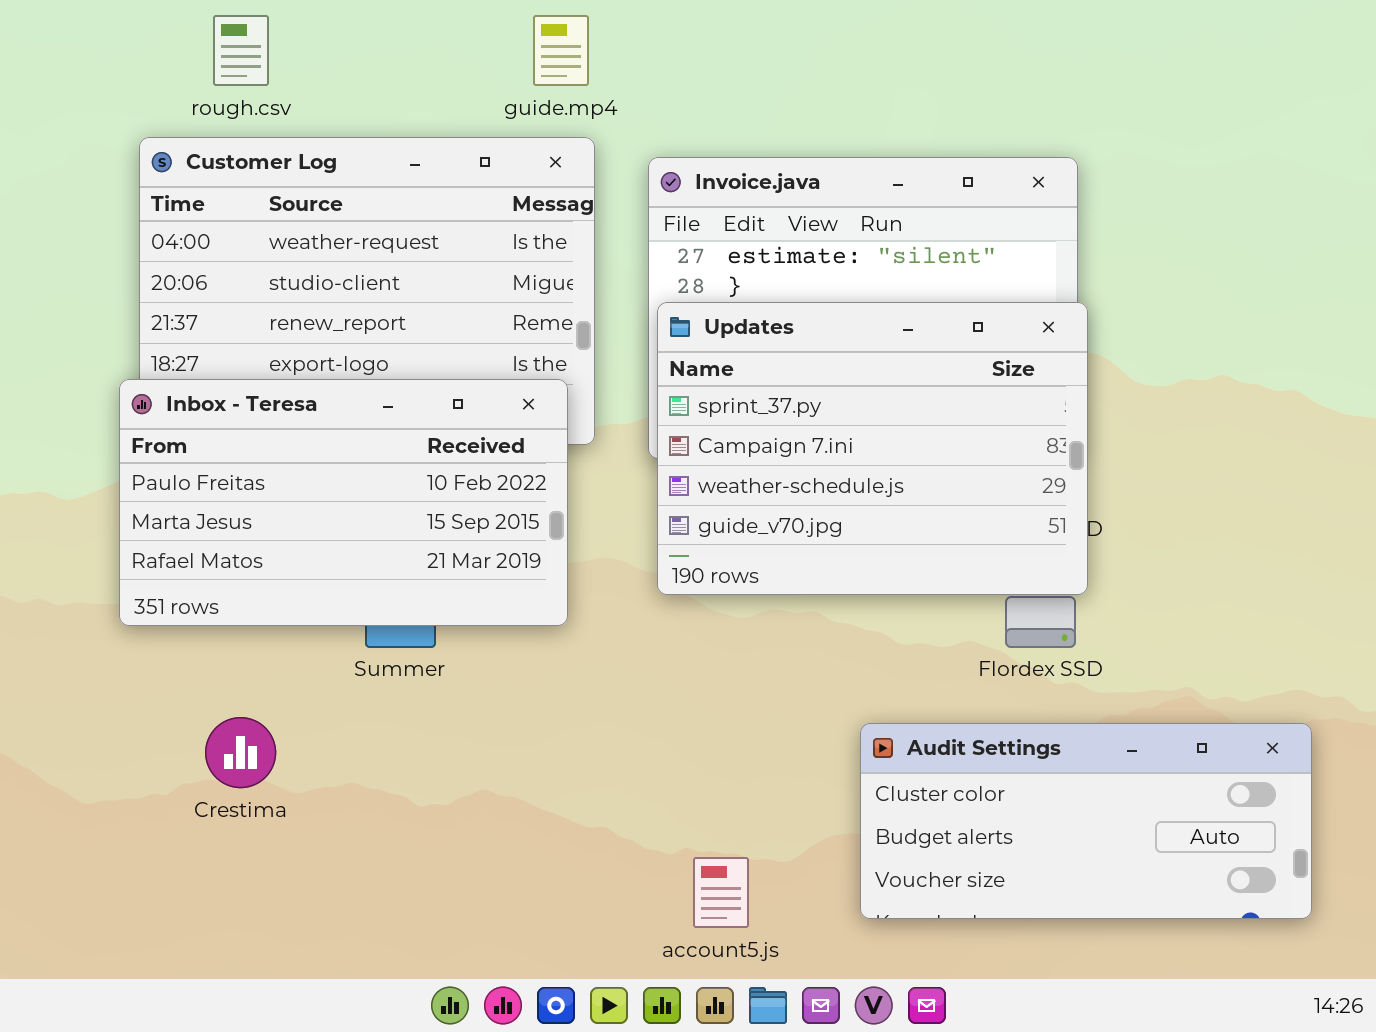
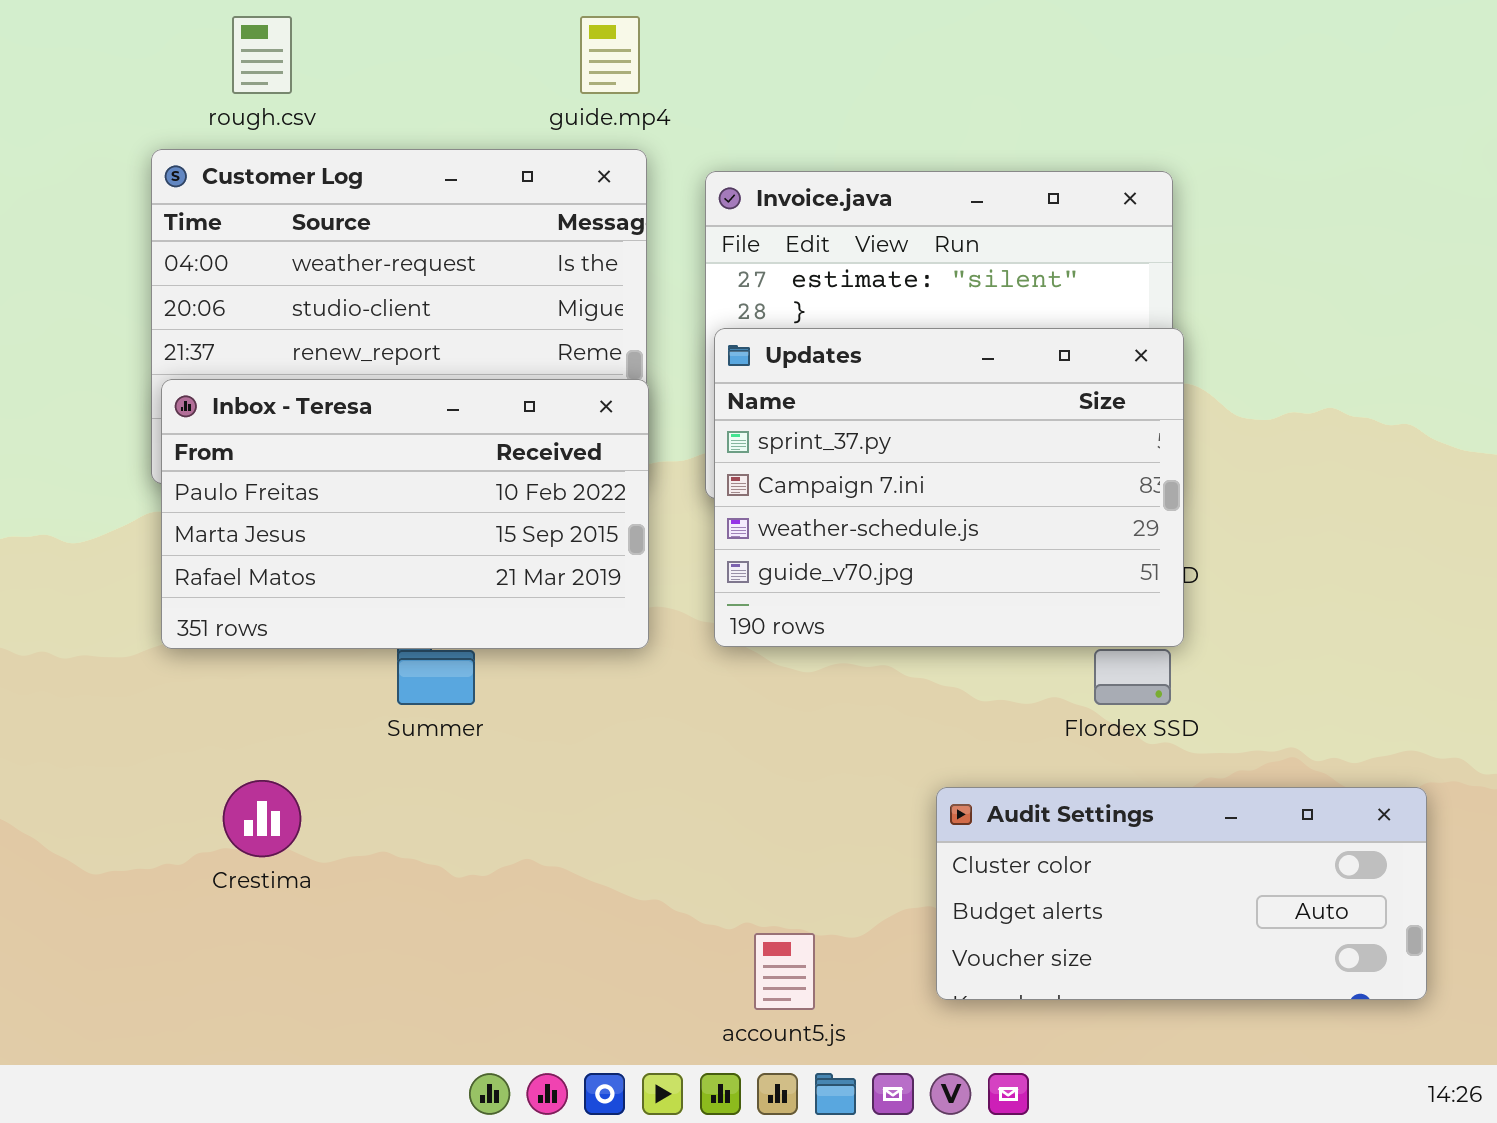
Inbox - Teresa: [119,379,568,626] -> [161,379,649,649], moved

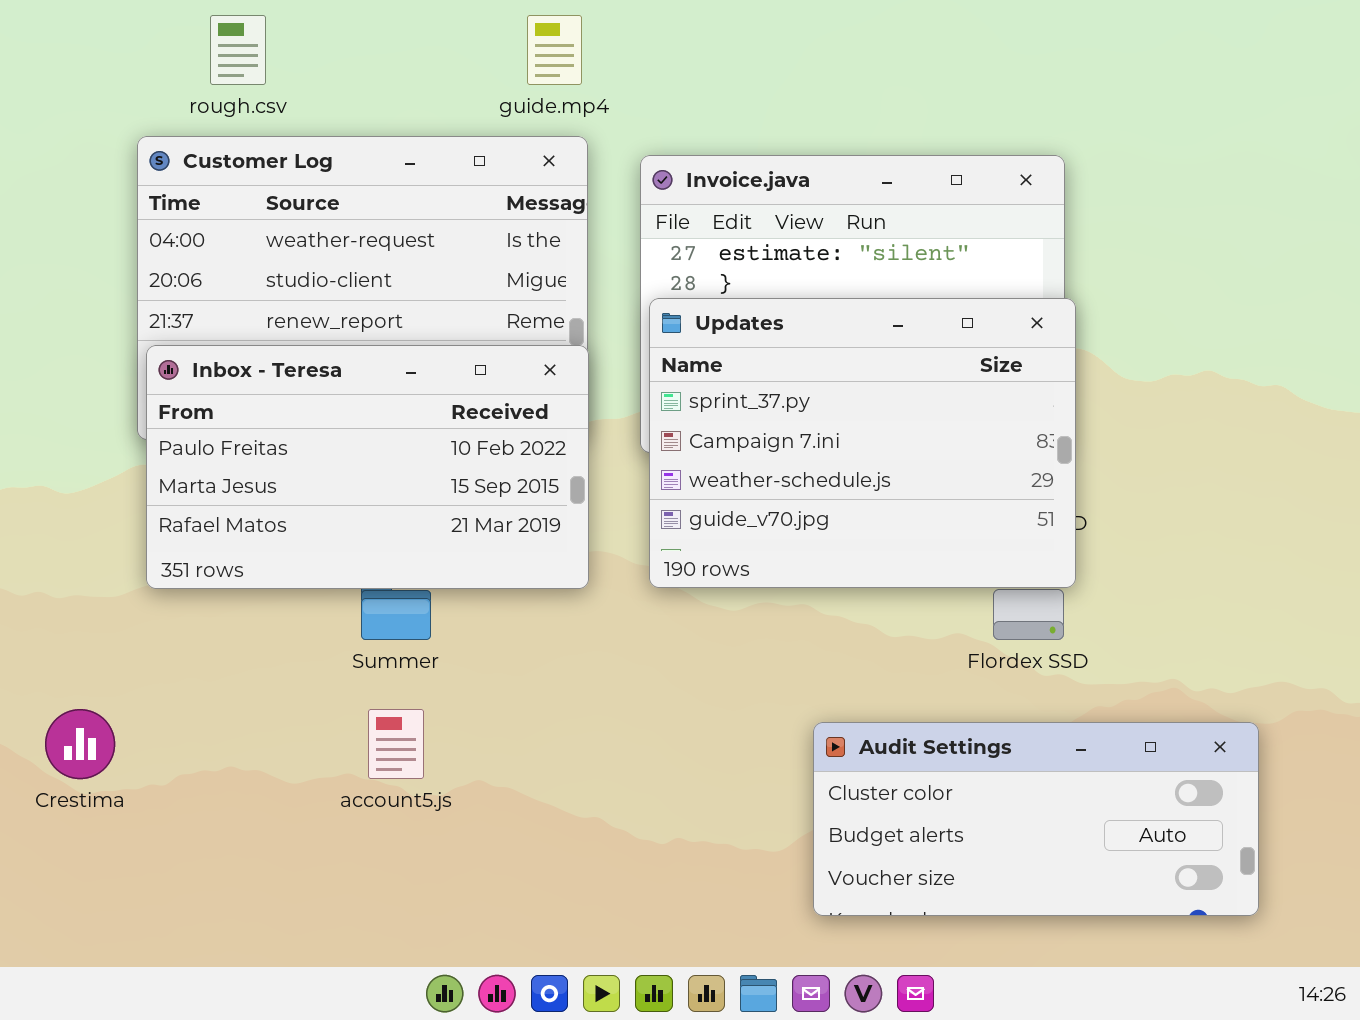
Crestima: [223,780,301,857] -> [45,709,115,779], moved
Audit Settings: [936,787,1427,1000] -> [813,722,1259,916], moved
account5.js: [754,933,815,1010] -> [368,709,424,779], moved

